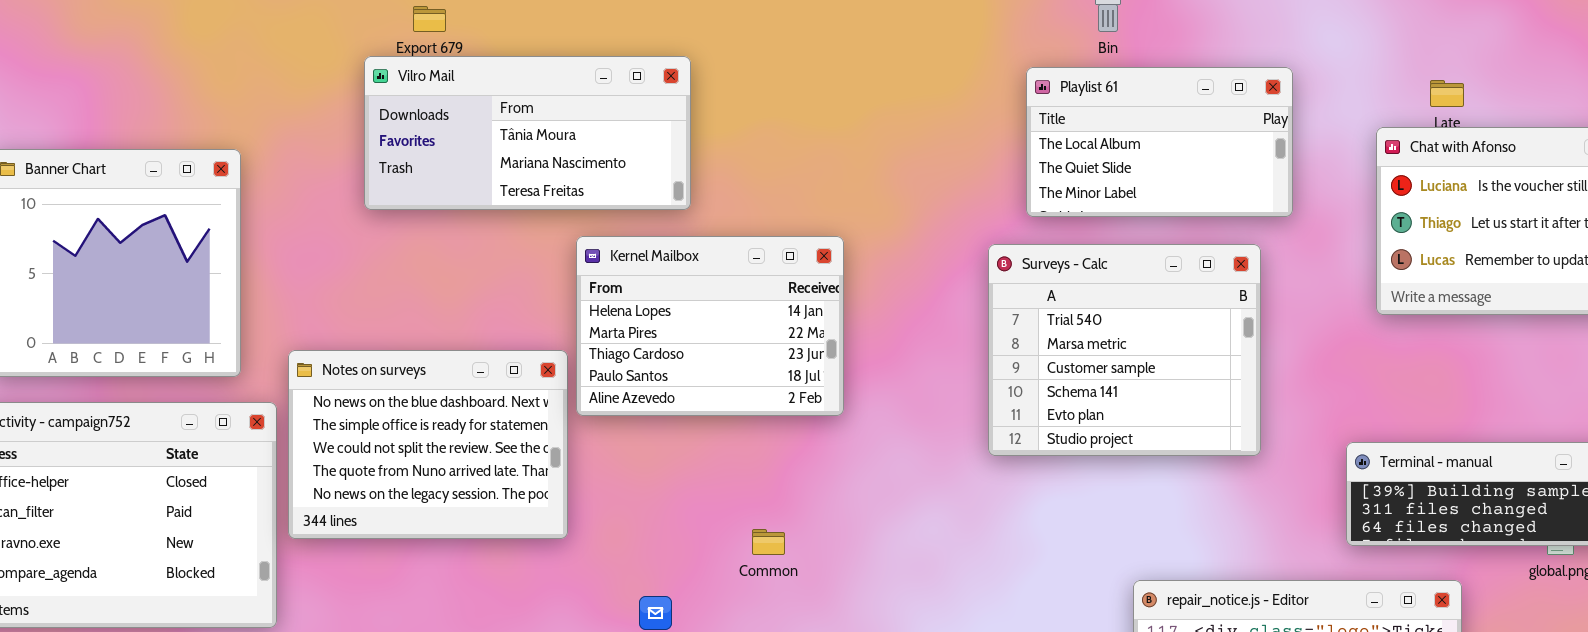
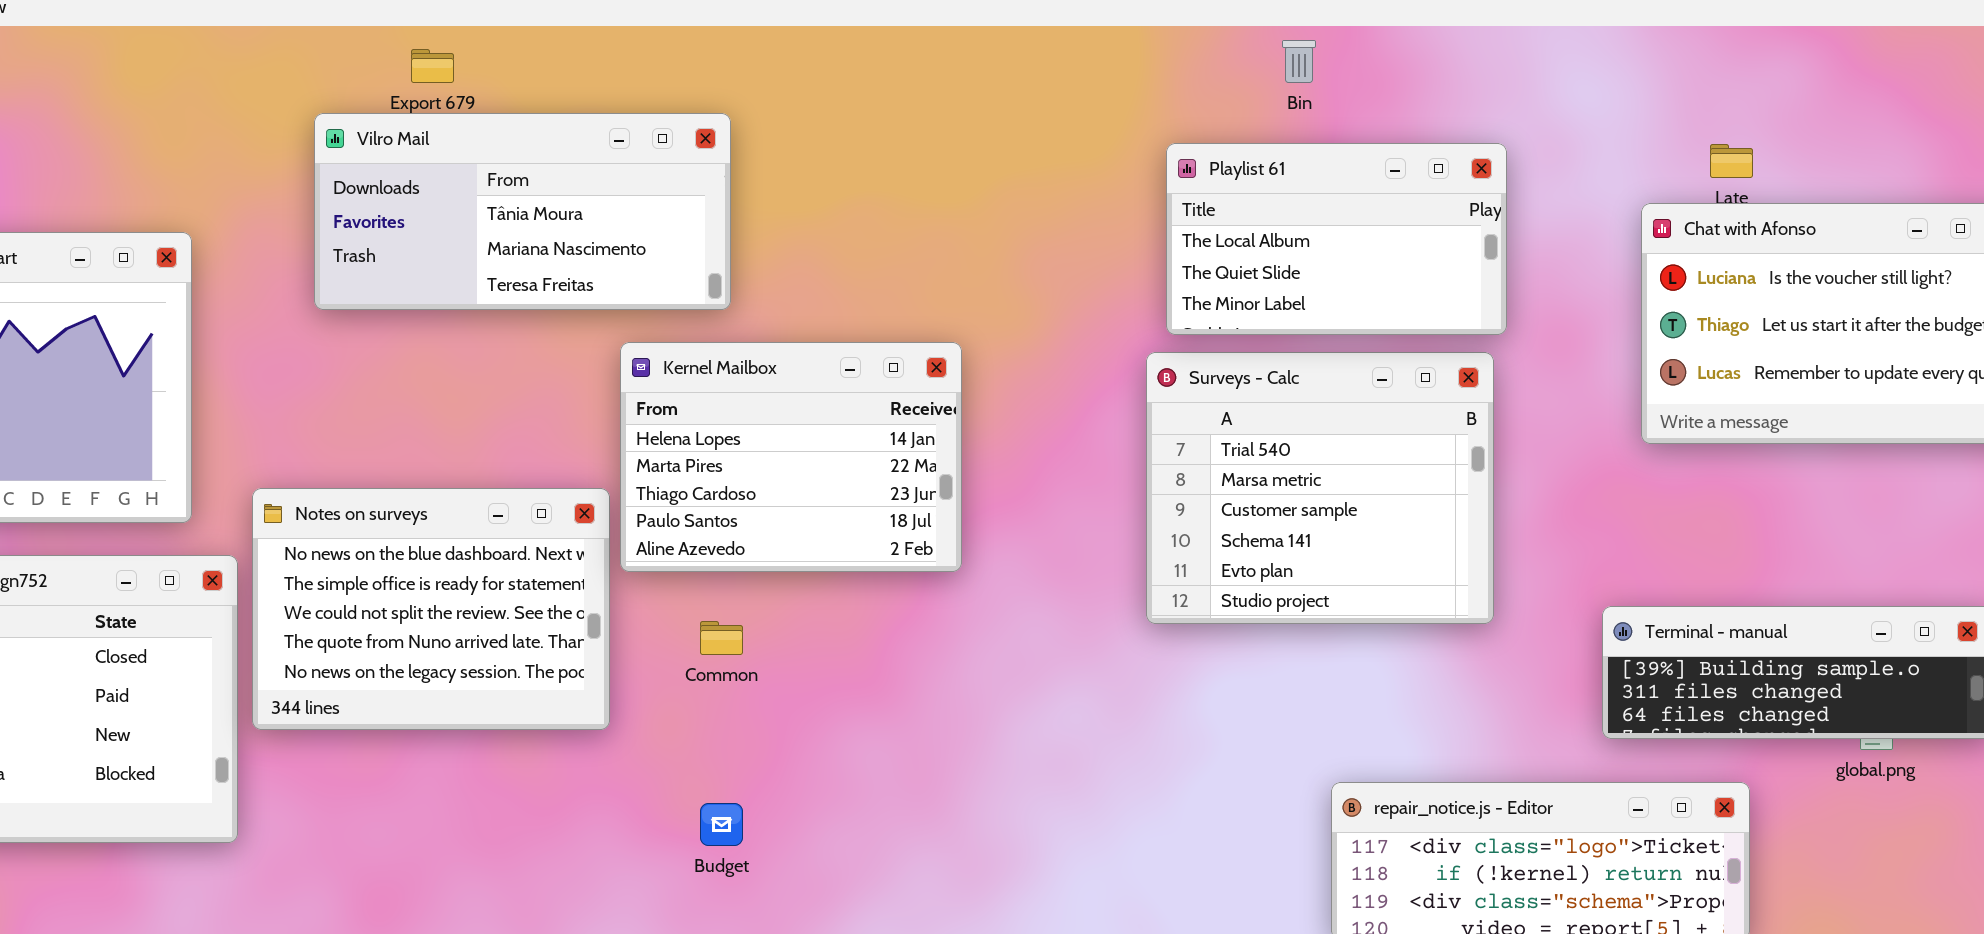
Vilro Mail: [364,56,691,210] -> [314,113,731,310], moved
Playlist 61: [1026,67,1293,217] -> [1166,143,1507,335], moved
Common: [752,529,785,555] -> [700,621,743,655], moved

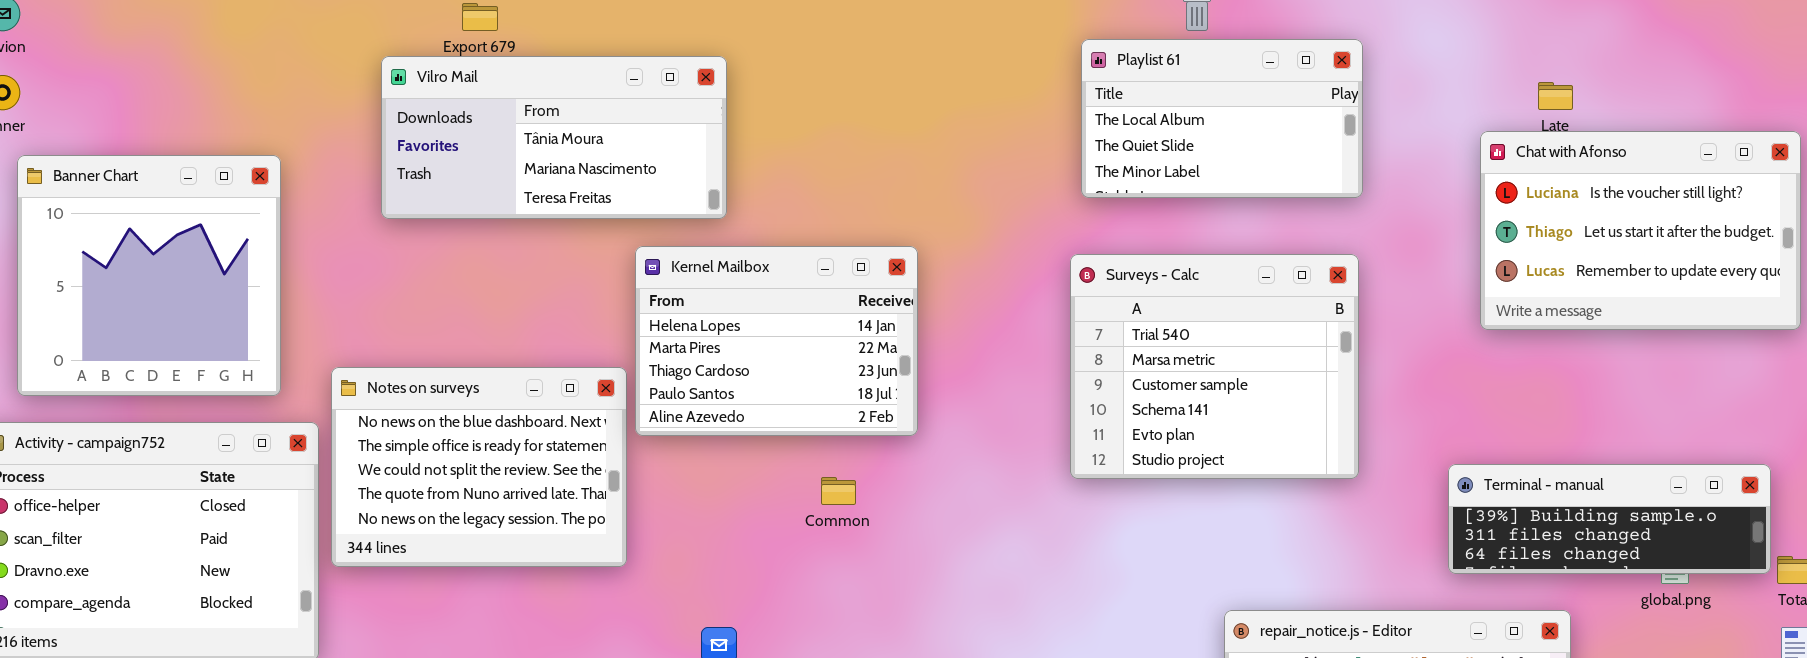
Playlist 61: [1166,143,1507,335] -> [1081,39,1363,198], moved
Common: [700,621,743,655] -> [821,477,856,505], moved

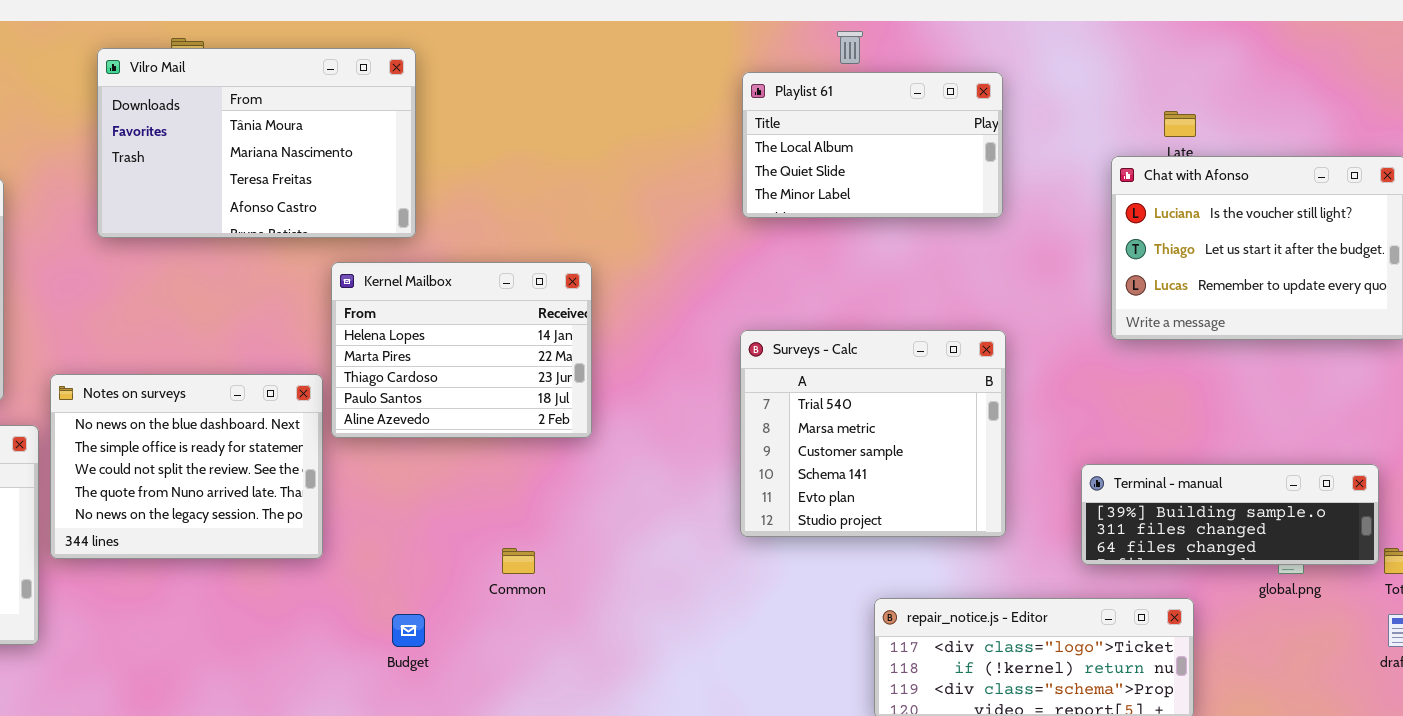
Vilro Mail: [381,56,727,219] -> [97,48,416,238], resized
Surveys - Calc: [1070,254,1359,479] -> [740,330,1006,537], moved
Common: [821,477,856,505] -> [502,548,535,574], moved

